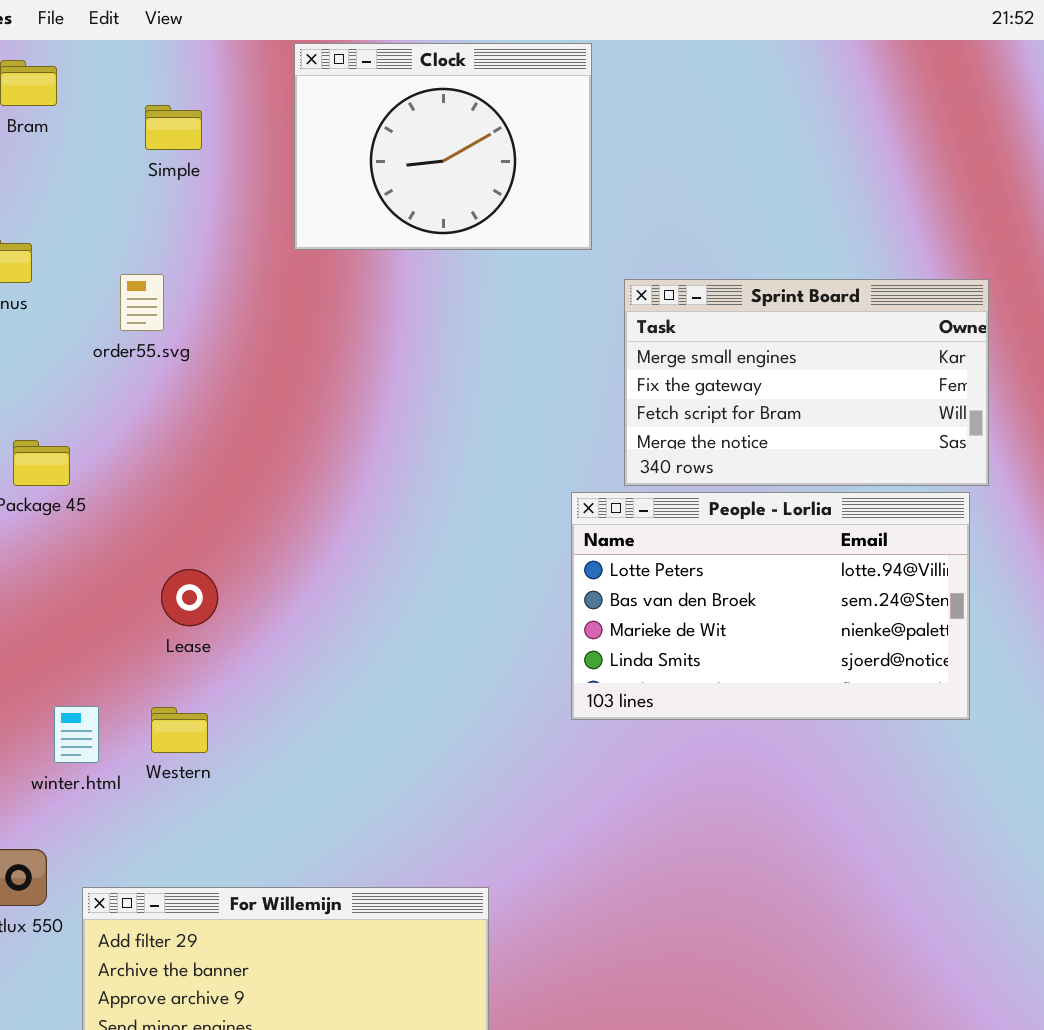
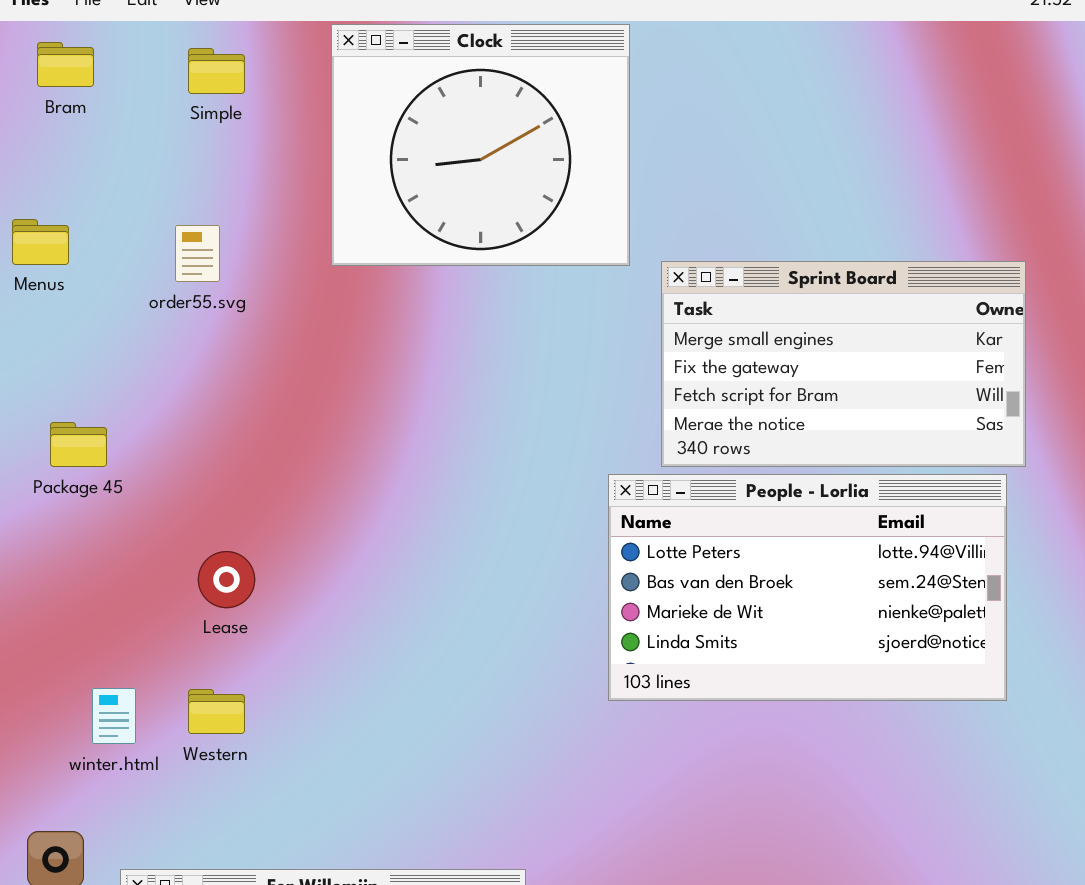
Clock: [294,43,592,250] -> [331,24,630,266], resized
Simple: [145,105,202,150] -> [188,48,245,94], moved
order55.svg: [120,274,164,331] -> [175,225,220,282], moved

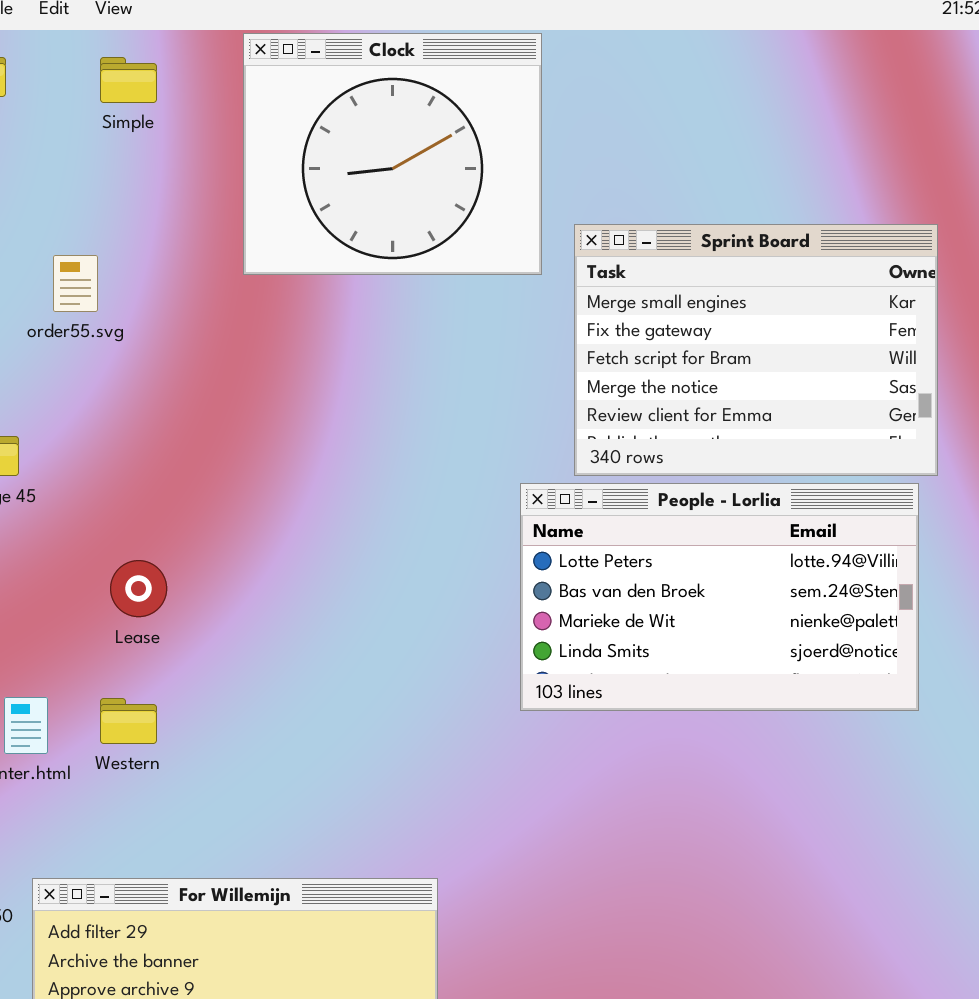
order55.svg: [175,225,220,282] -> [53,255,98,312], moved
Sprint Board: [661,261,1026,467] -> [574,224,938,476], resized

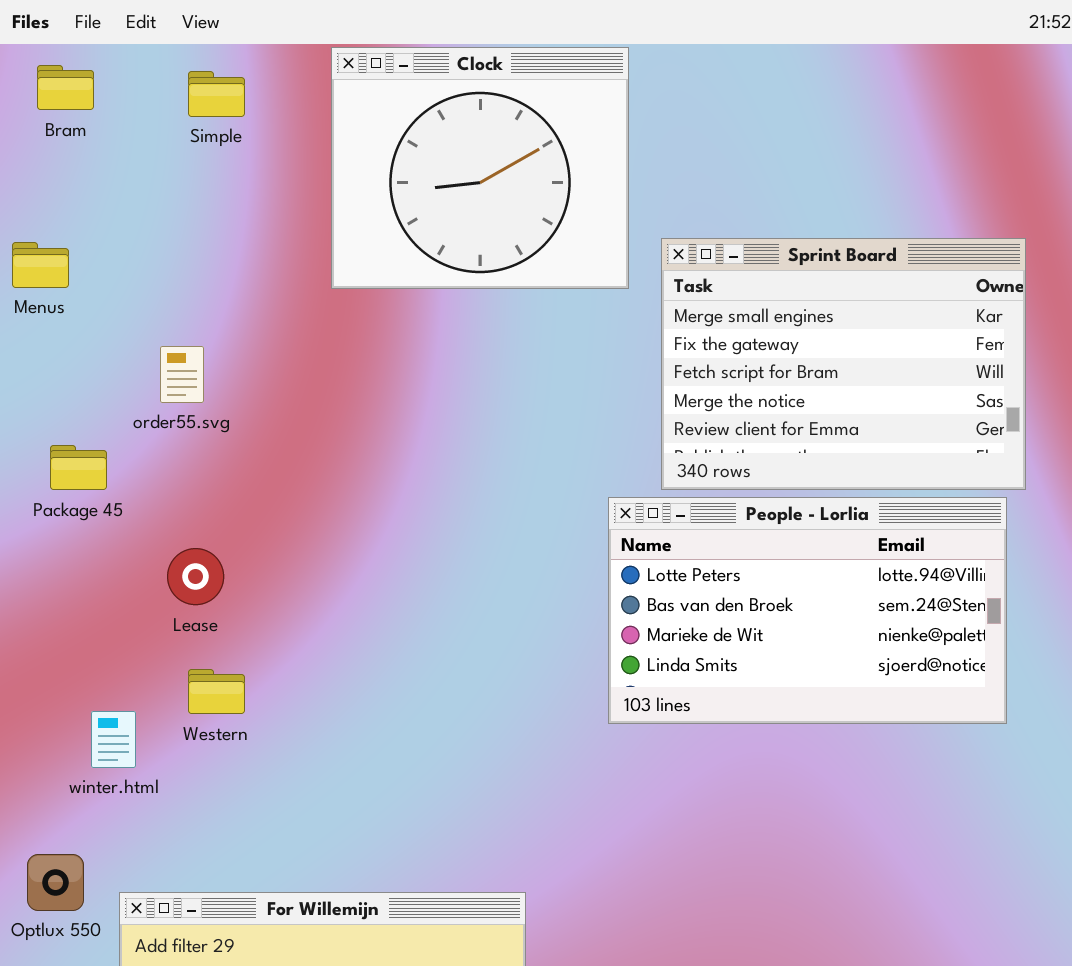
order55.svg: [53,255,98,312] -> [160,346,204,403], moved
Lease: [110,560,167,617] -> [167,548,224,605], moved
Western: [100,698,157,744] -> [188,669,245,714], moved

